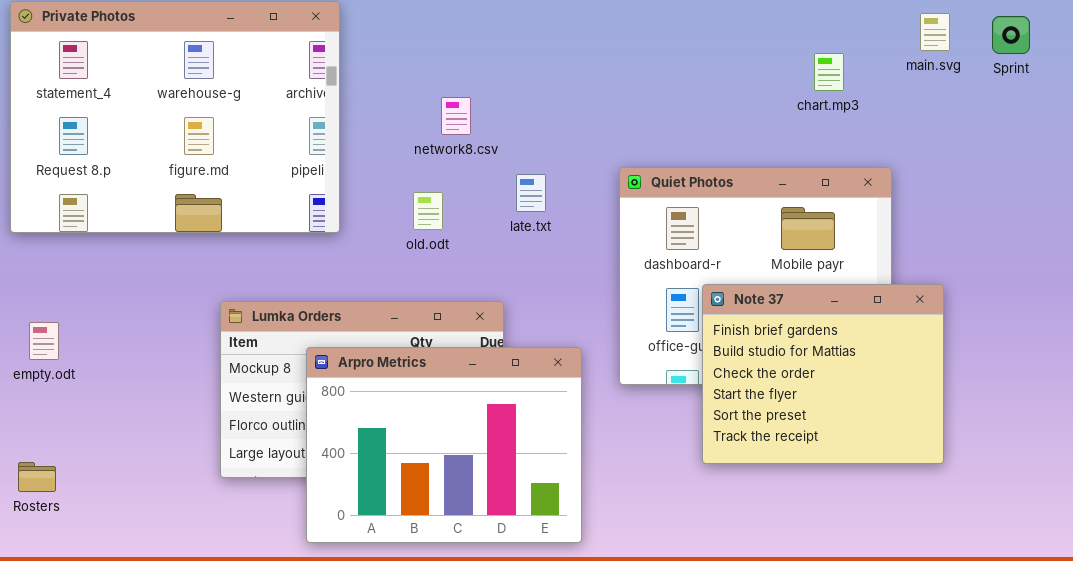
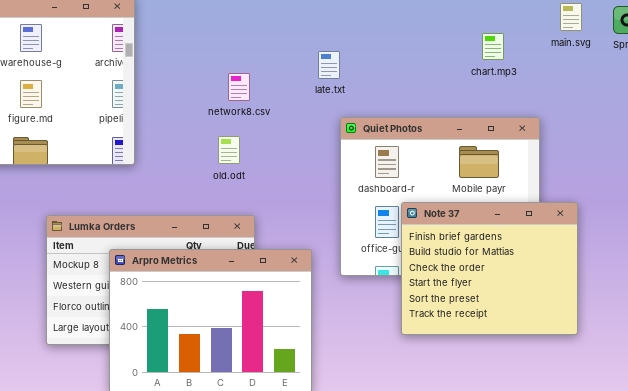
network8.csv: [441,97,471,135] -> [228,73,250,101], moved
late.txt: [516,174,546,212] -> [318,51,340,79], moved
old.odt: [413,192,443,230] -> [218,136,240,164], moved

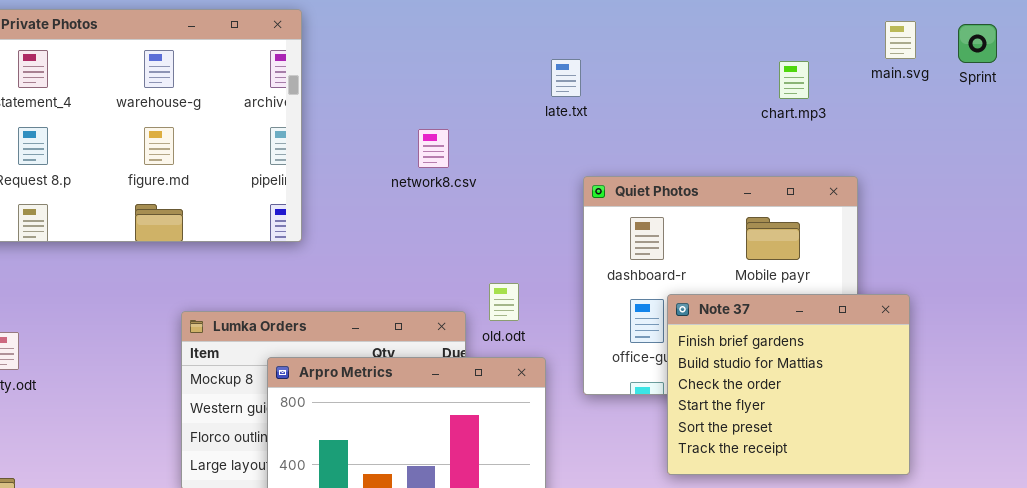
late.txt: [318,51,340,79] -> [551,59,581,97], moved
network8.csv: [228,73,250,101] -> [418,129,449,168], moved
old.odt: [218,136,240,164] -> [489,283,519,321], moved

